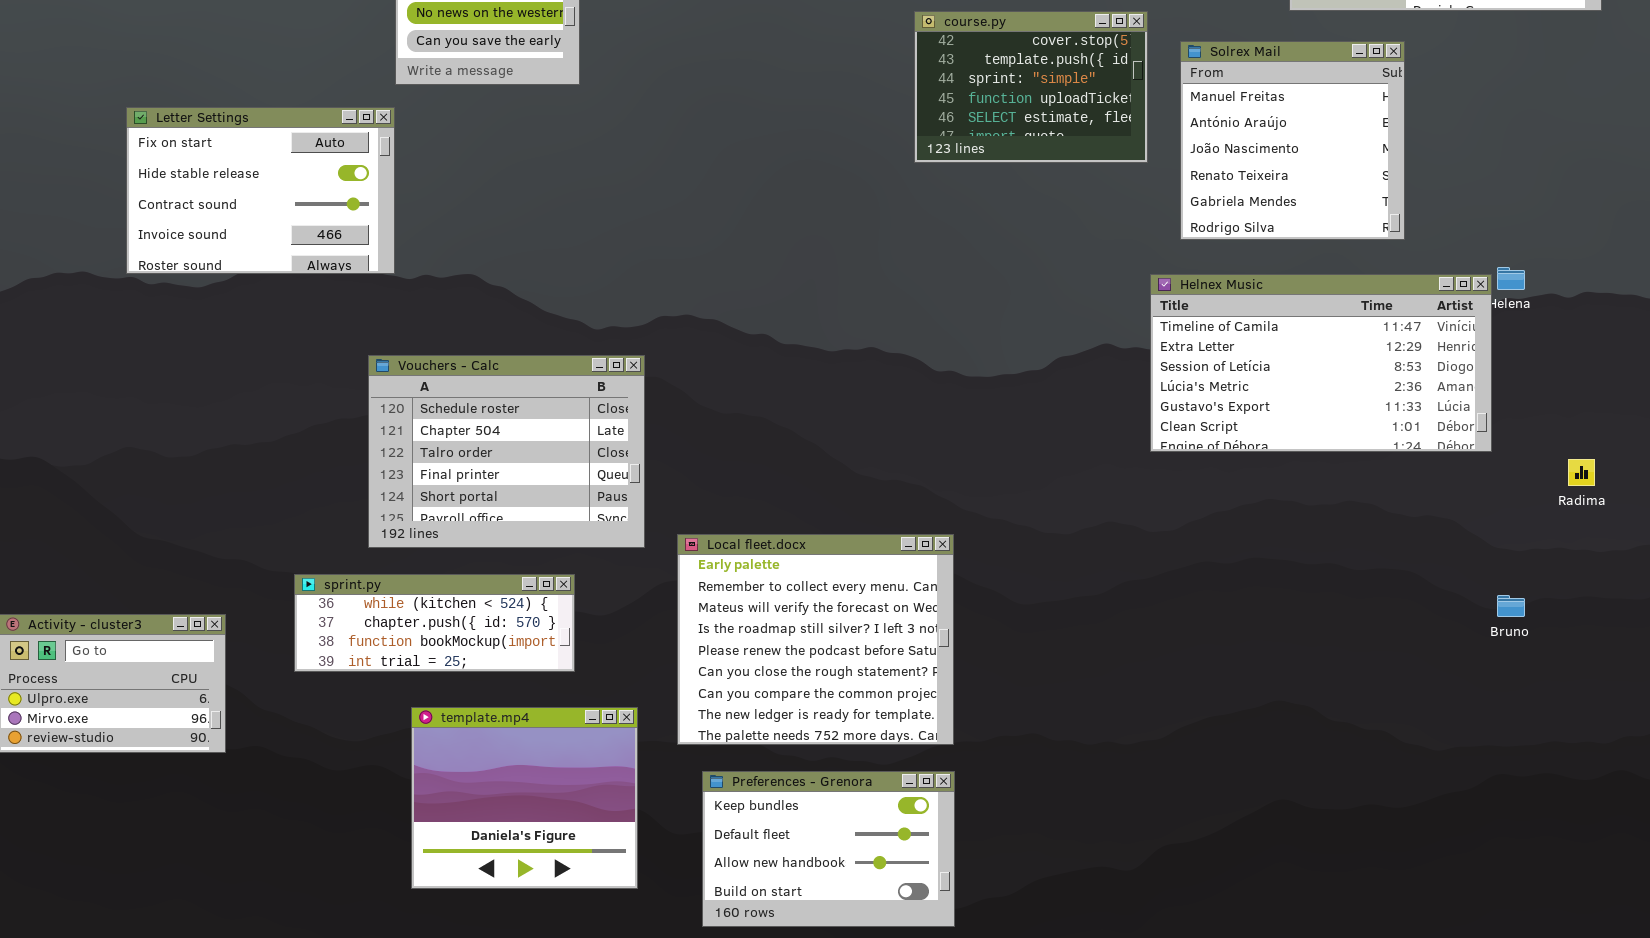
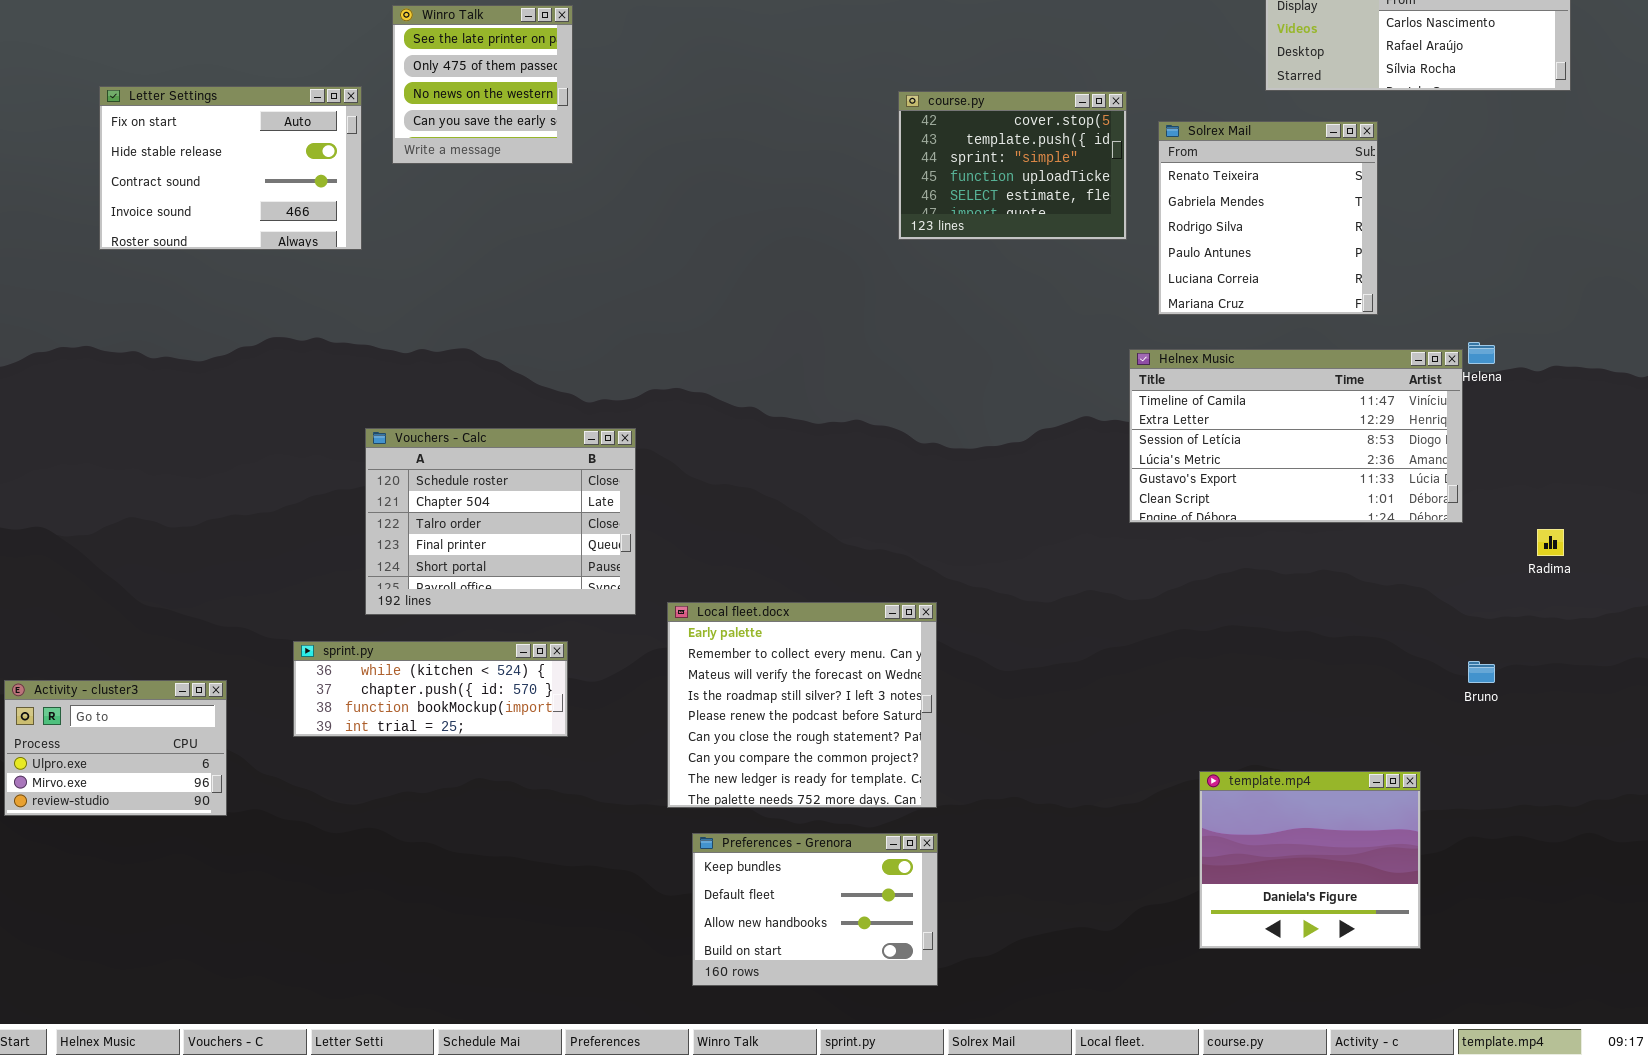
Solrex Mail: [1180,41,1405,240] -> [1158,121,1378,315], scrolled down 3 rows
Letter Settings: [126,107,395,274] -> [99,86,362,250], moved
template.mp4: [411,707,638,889] -> [1199,771,1421,949], moved

